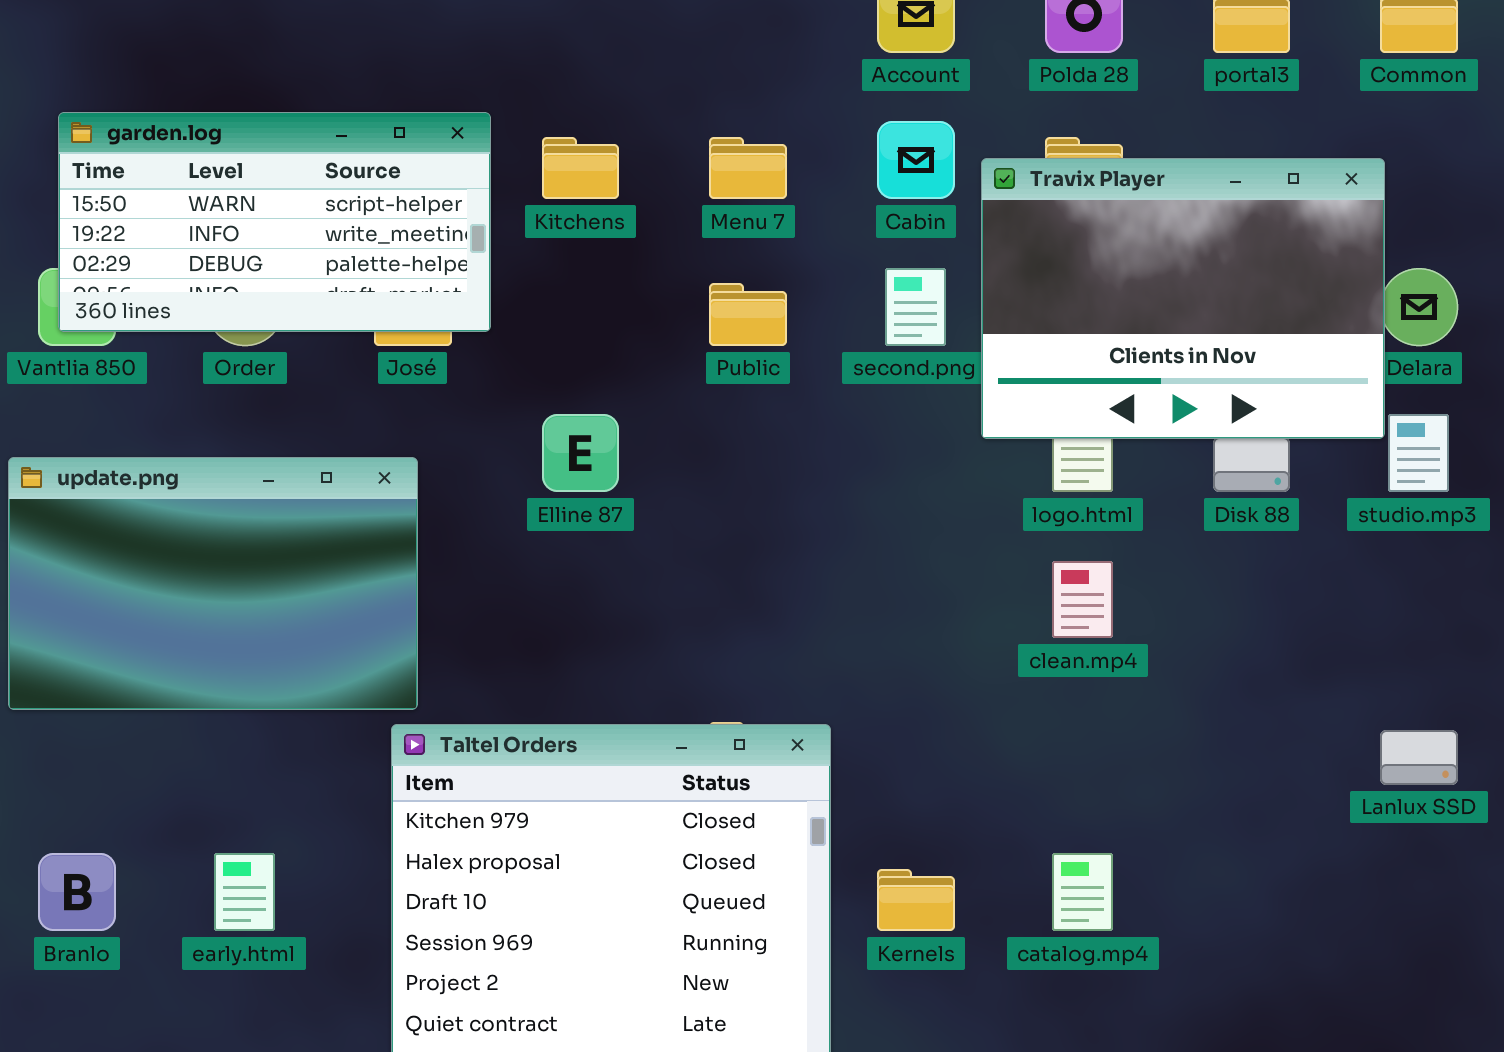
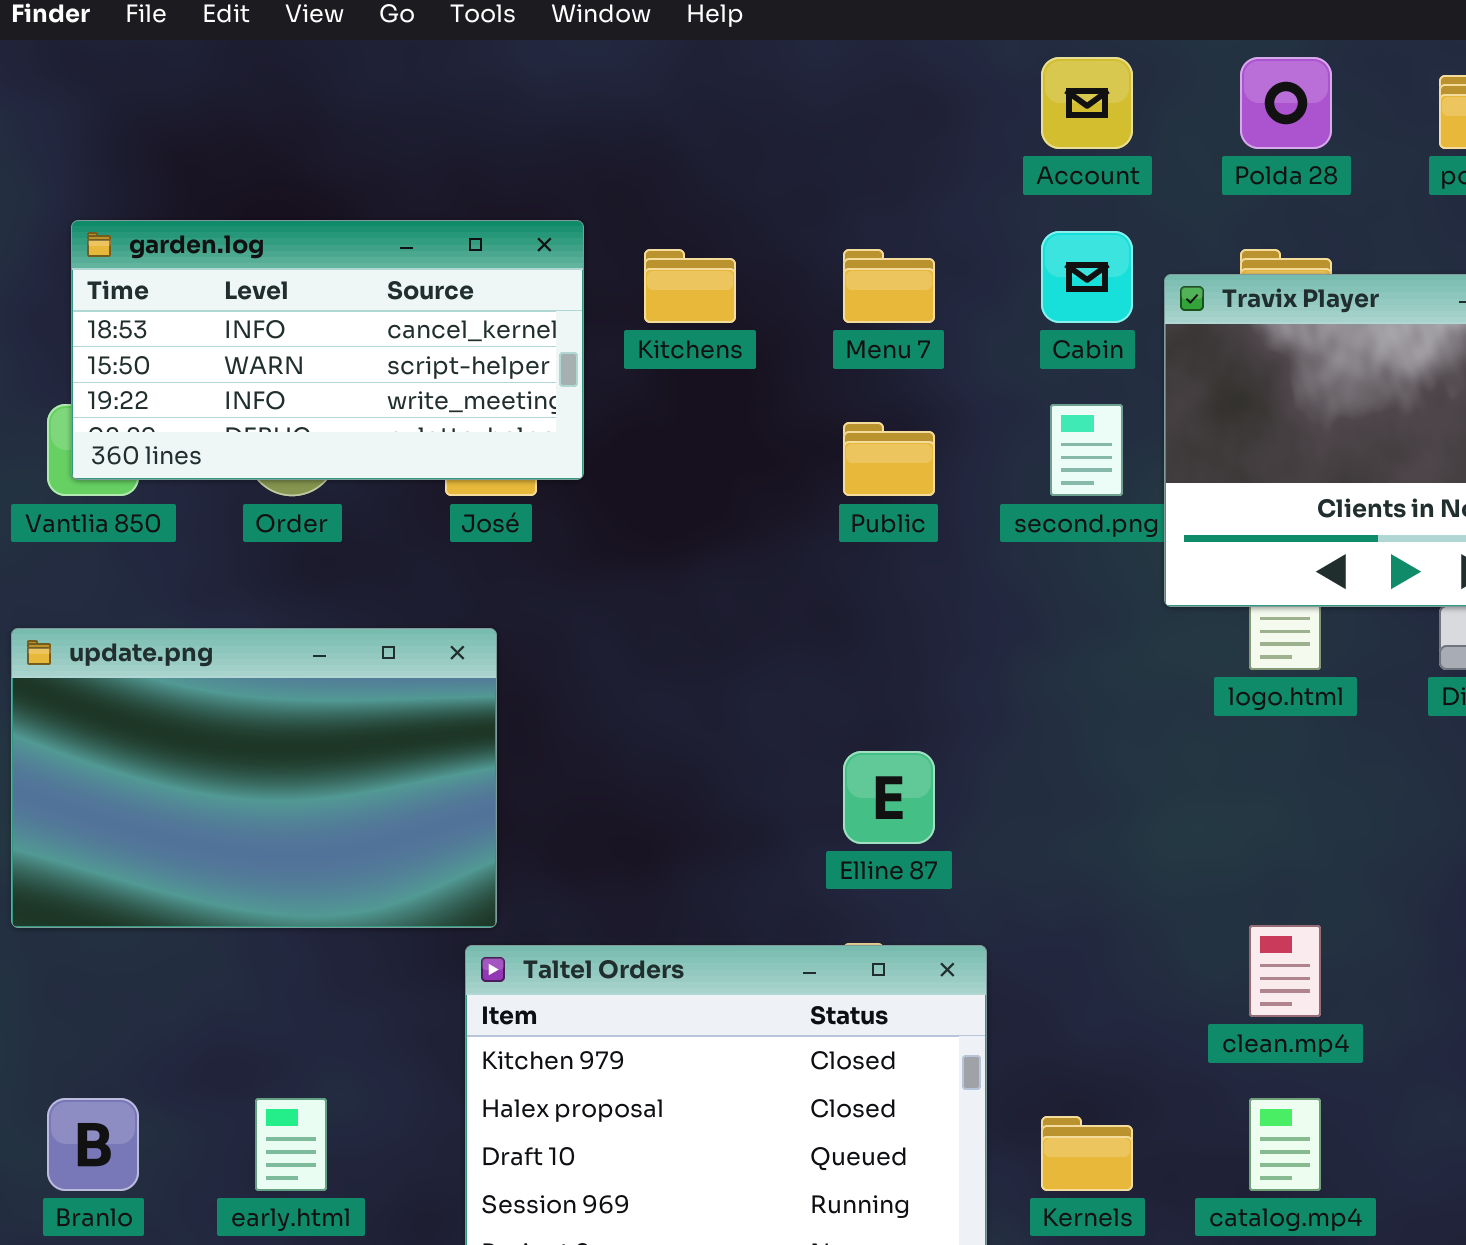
garden.log: [58,112,491,332] -> [71,220,584,480], scrolled up 1 row
Elline 87: [542,414,619,492] -> [843,751,935,844], moved
clean.mp4: [1052,561,1113,638] -> [1249,925,1321,1017], moved

